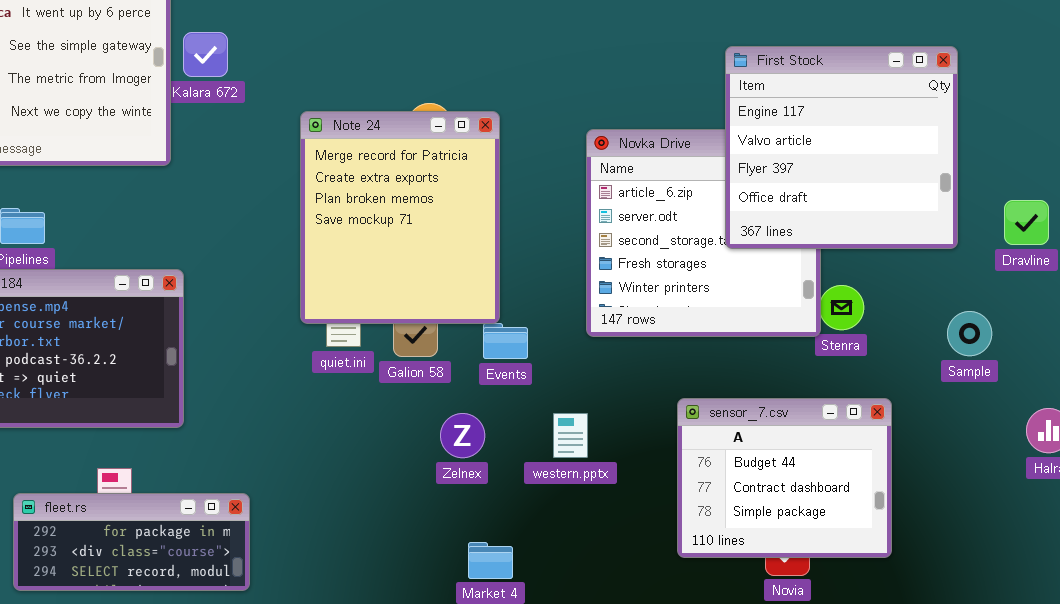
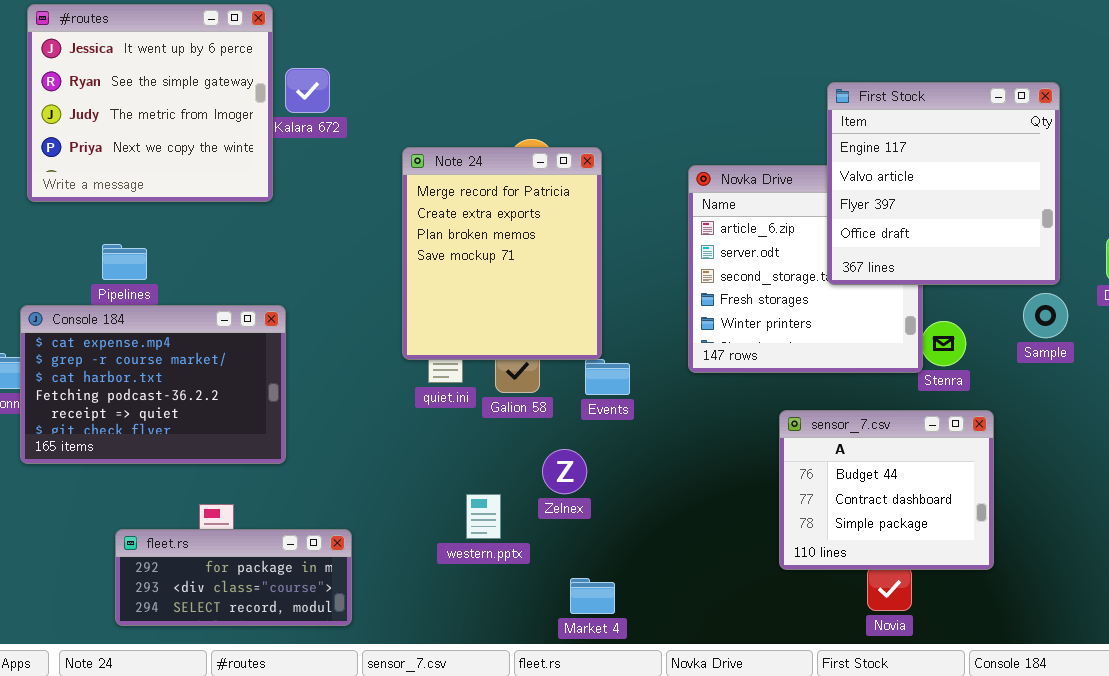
Sample: [947,311,992,356] -> [1023,293,1068,338], moved
sensor_7.csv: [677,398,892,558] -> [779,410,994,570], moved
western.pptx: [553,413,588,458] -> [466,494,501,539], moved

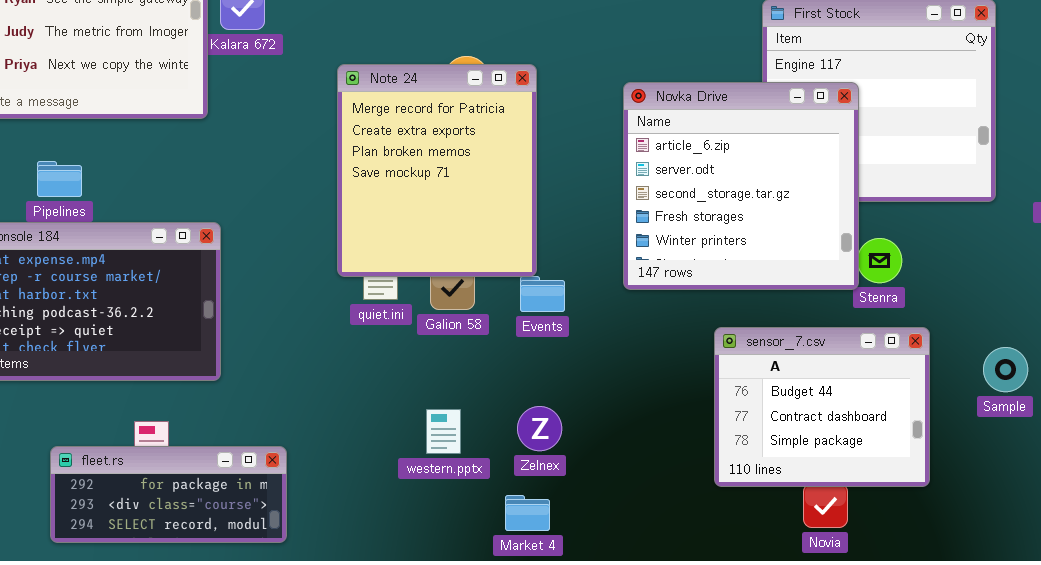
Novka Drive: [688,165,923,373] -> [623,82,859,290], raised
Sample: [1023,293,1068,338] -> [983,347,1028,392], moved
Zelnex: [542,449,587,494] -> [517,406,562,451], moved
western.pptx: [466,494,501,539] -> [426,409,461,454], moved

